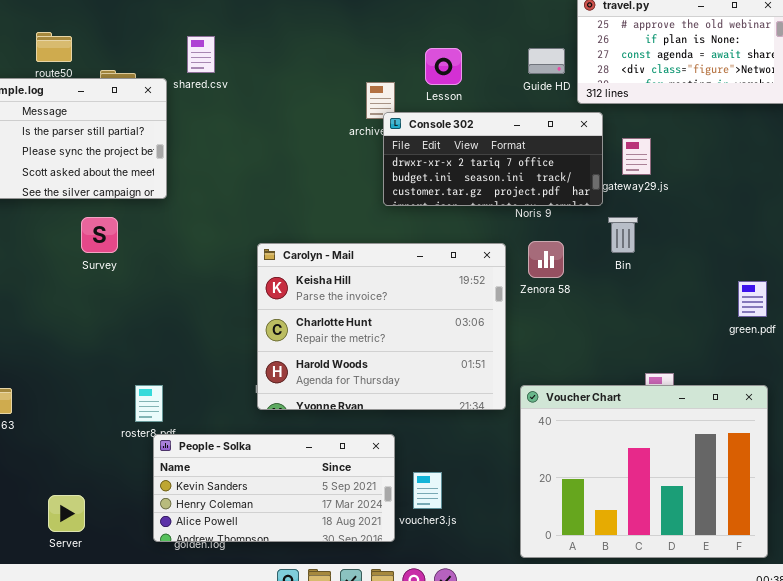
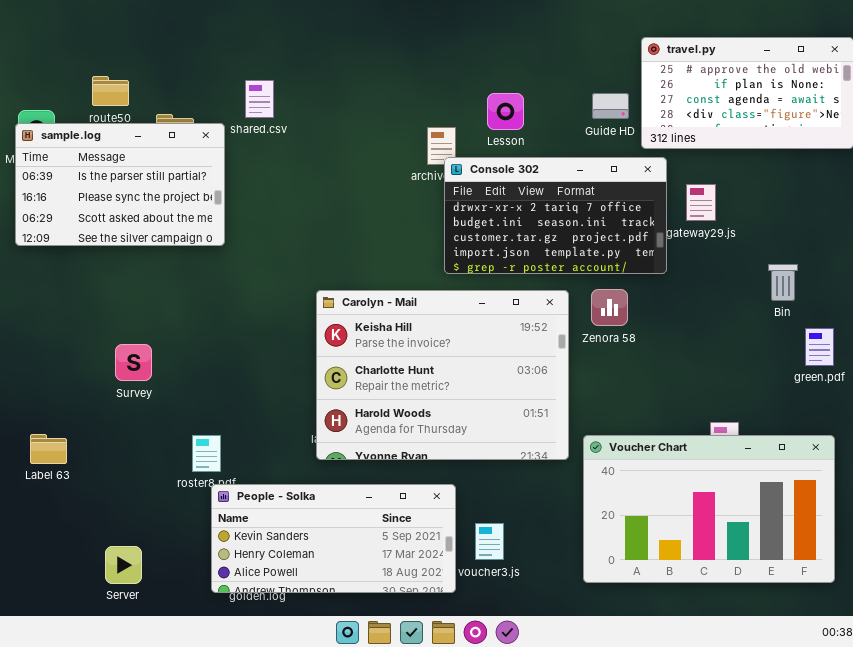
Console 302: [383,112,603,206] -> [444,157,667,274], resized
Survey: [81,217,118,253] -> [115,344,152,381], moved
Bin: [608,217,638,253] -> [768,264,798,301], moved
Voucher Chart: [520,385,768,558] -> [583,435,835,583], resized

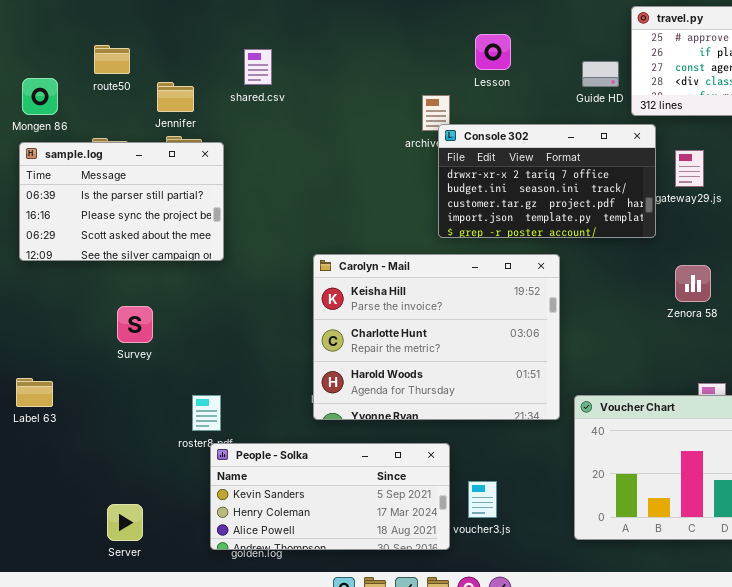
Lesson: [487,93,524,130] -> [475,34,511,70], moved
sample.log: [15,123,225,246] -> [19,142,224,261], moved
Zenora 58: [591,289,628,326] -> [675,265,711,302], moved
Label 63: [30,434,67,464] -> [16,378,53,407], moved

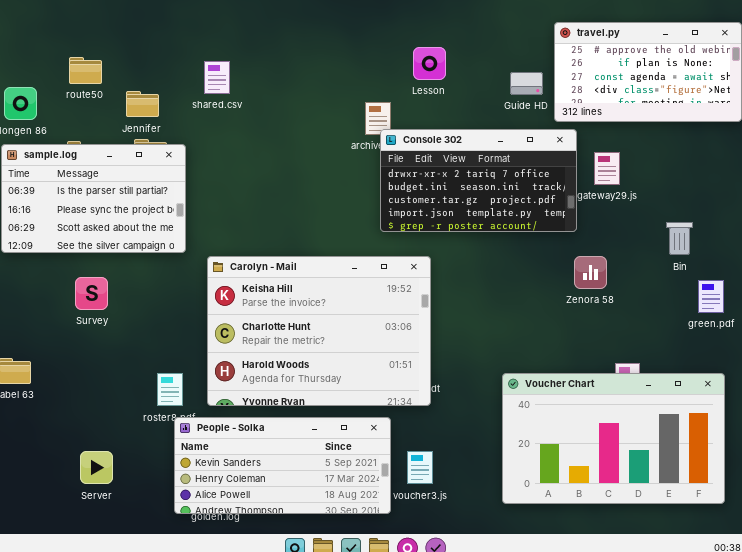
Carolyn - Mail: [313,254,560,420] -> [207,256,431,406], moved
Zenora 58: [675,265,711,302] -> [574,256,607,289], moved
Survey: [117,306,153,343] -> [75,277,108,310], moved
Server: [107,504,143,541] -> [80,451,113,484], moved

